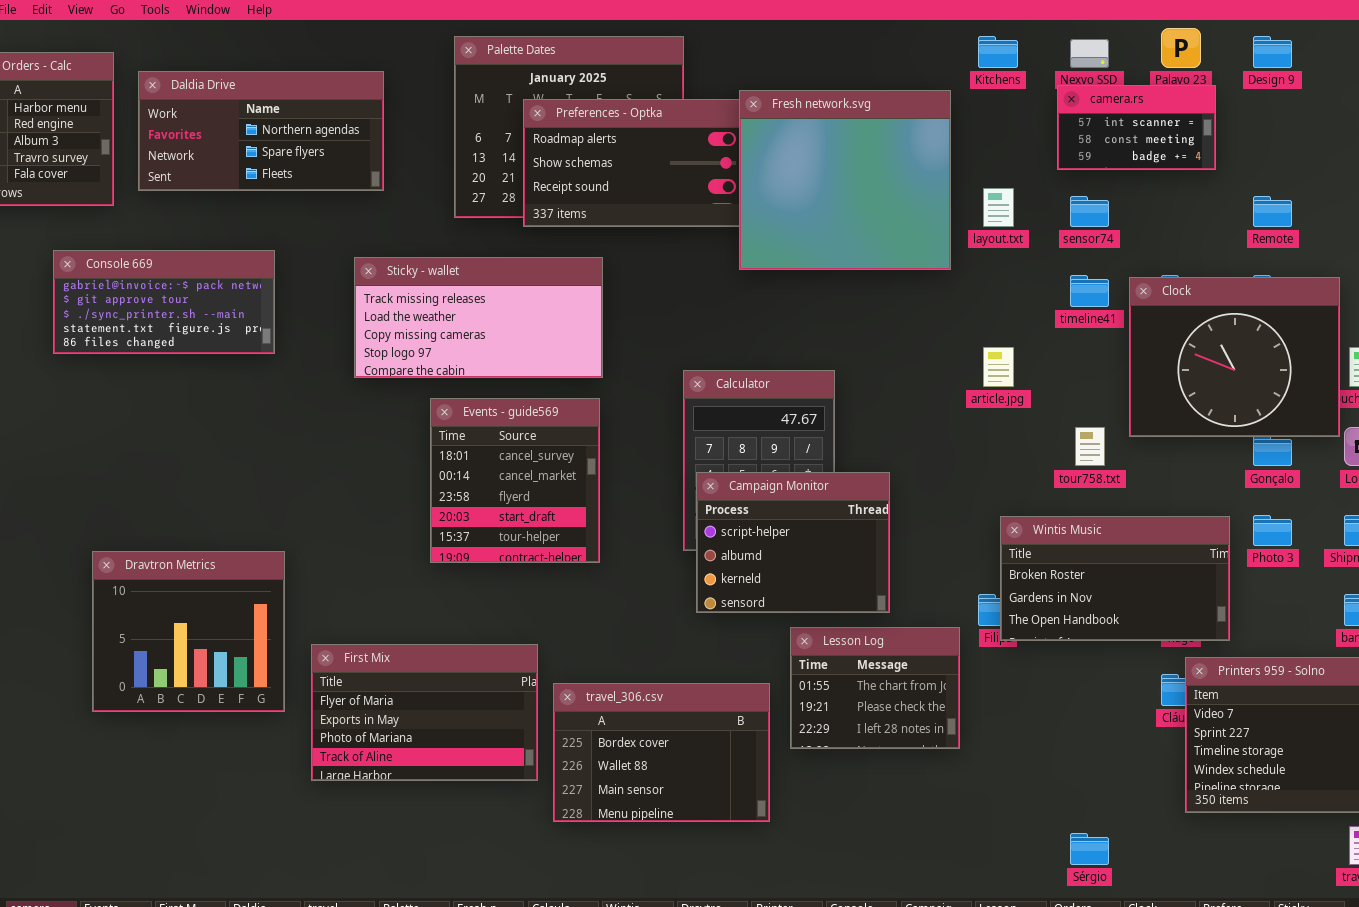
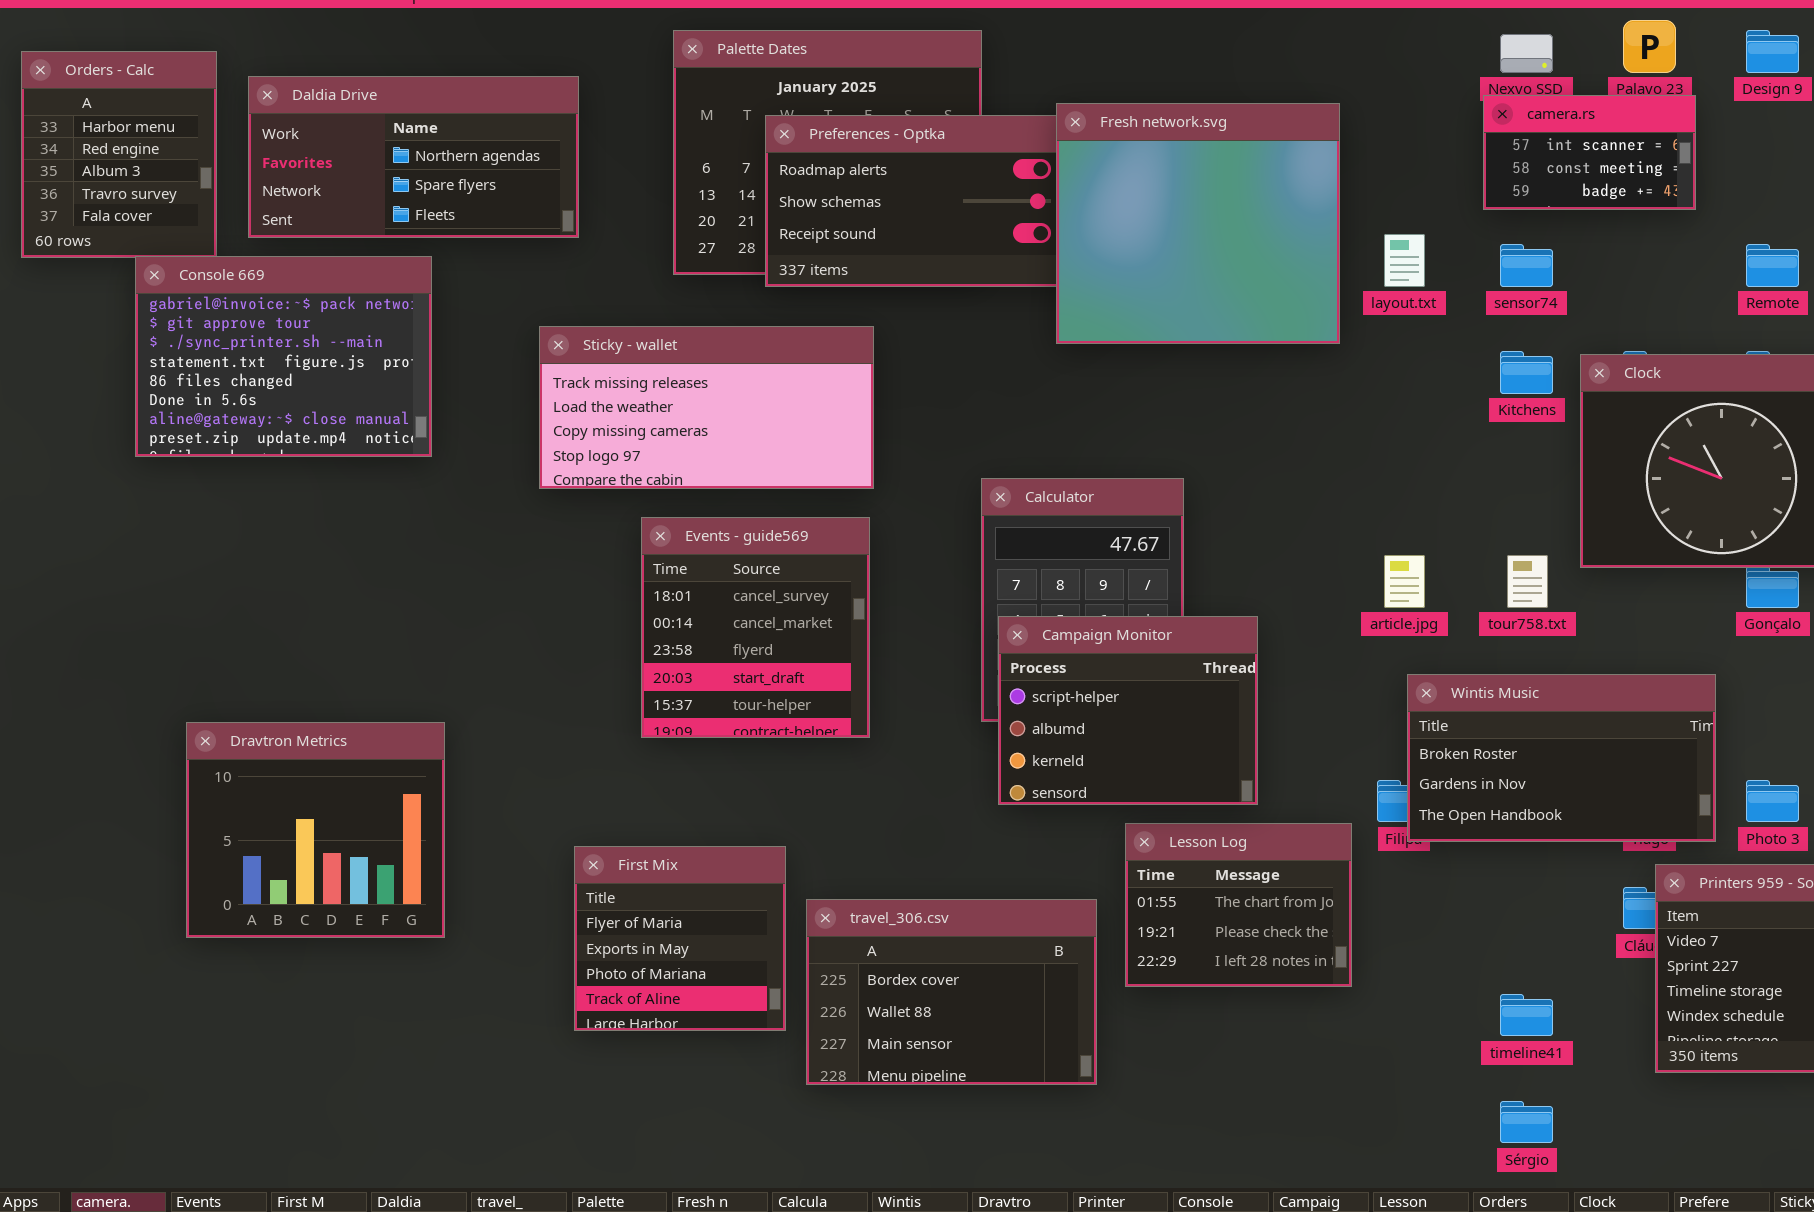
Kitchens: [978,36,1018,68] -> [1500,351,1553,394], moved
Console 669: [53,250,275,354] -> [135,256,432,457], resized
timeline41: [1070,275,1109,307] -> [1500,994,1553,1036], moved
article.jpg: [983,347,1014,387] -> [1384,555,1425,608], moved
Photo 3: [1253,515,1292,546] -> [1746,780,1799,822], moved
First Mix: [311,644,538,781] -> [574,846,786,1031], resized

